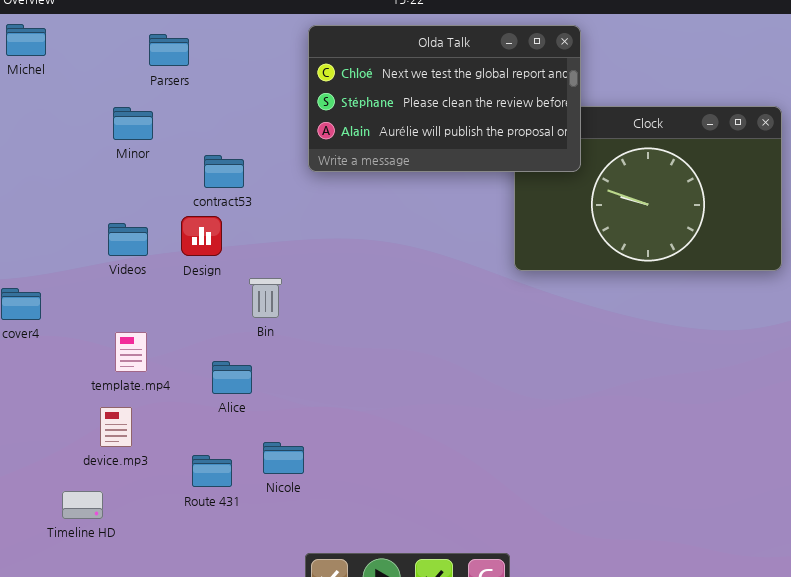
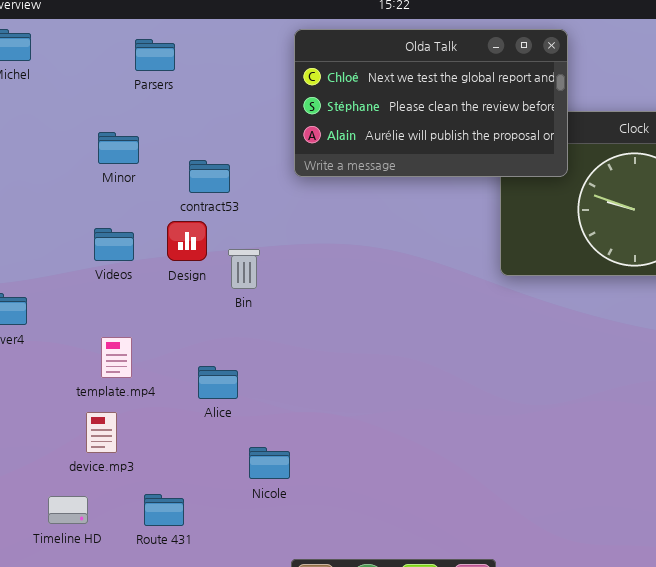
Minor: [113,107,153,140] -> [98,132,139,164], moved
Bin: [249,278,282,318] -> [228,249,260,289], moved
Route 431: [192,455,232,487] -> [144,494,184,526], moved

